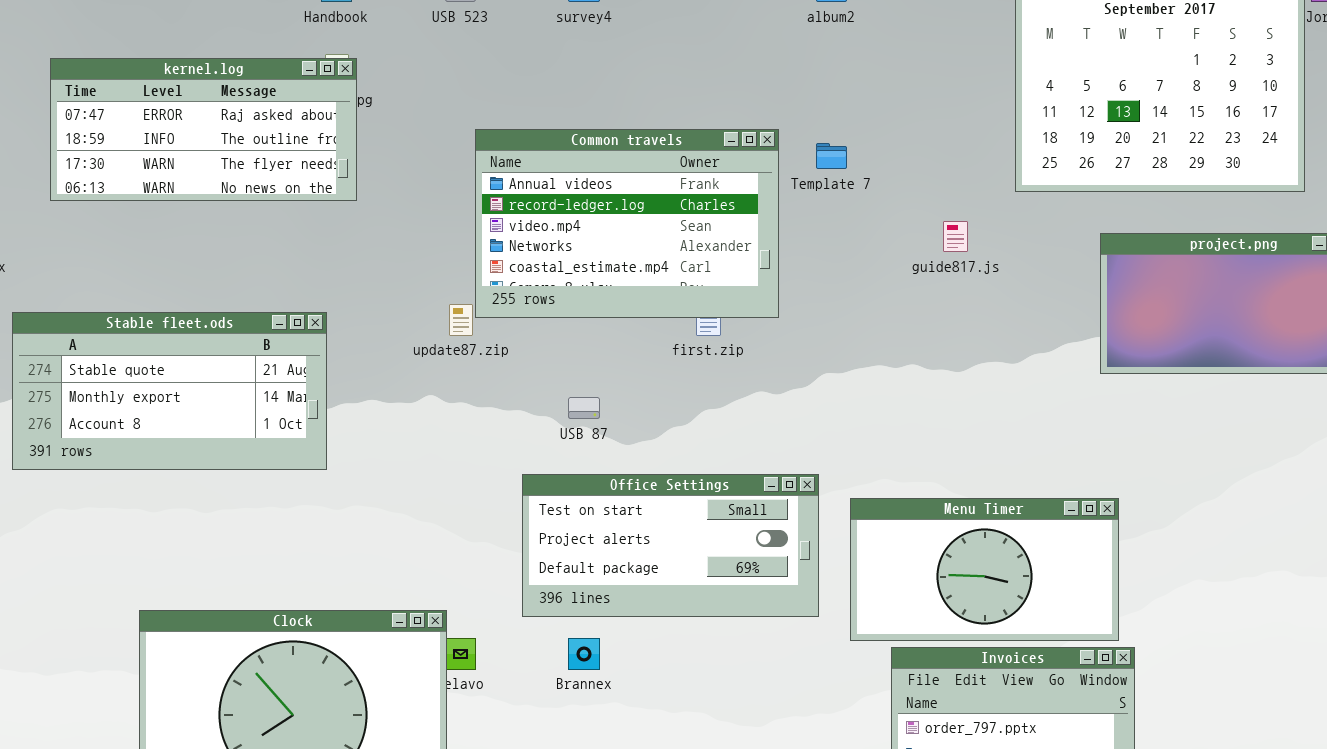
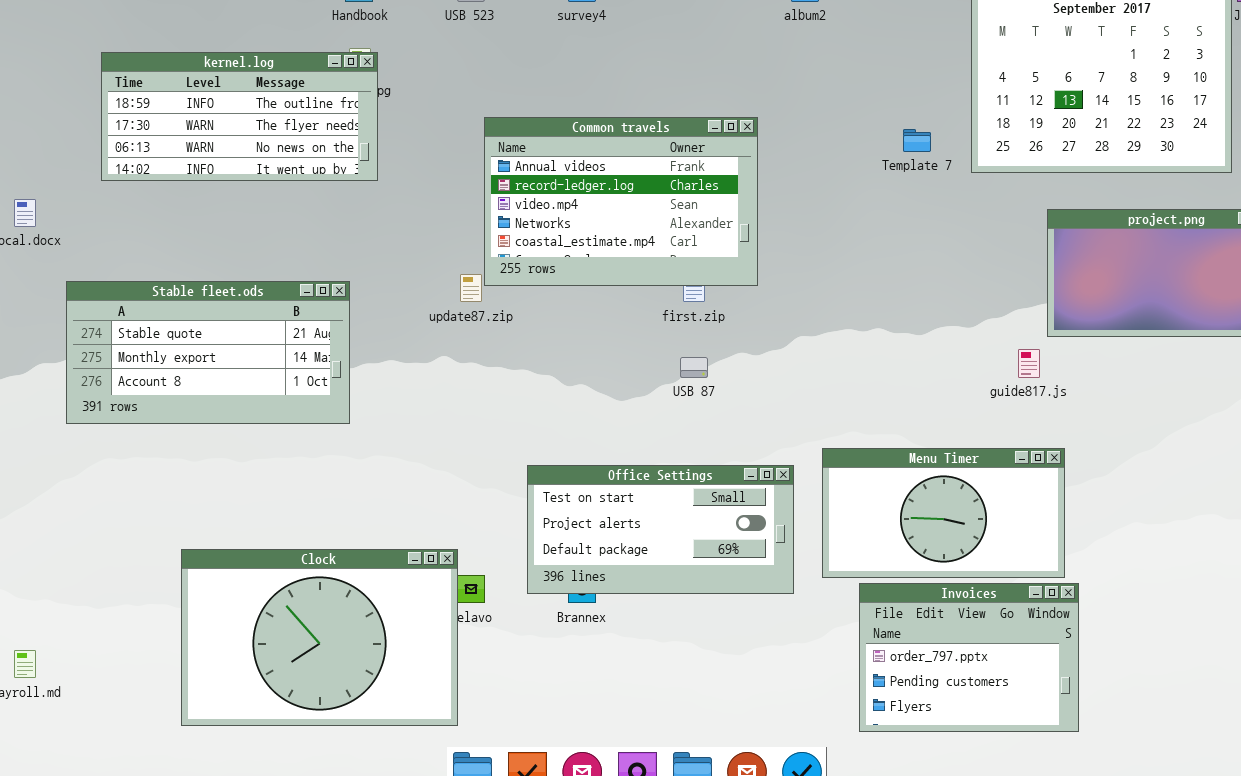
kernel.log: [50,58,357,201] -> [101,52,378,181], scrolled down 1 row
Template 7: [816,143,847,169] -> [903,129,931,152], moved
guide817.js: [943,221,968,252] -> [1018,349,1040,378], moved
USB 87: [568,397,600,419] -> [680,357,708,378], moved
Office Settings: [522,474,819,617] -> [527,465,794,594], moved

